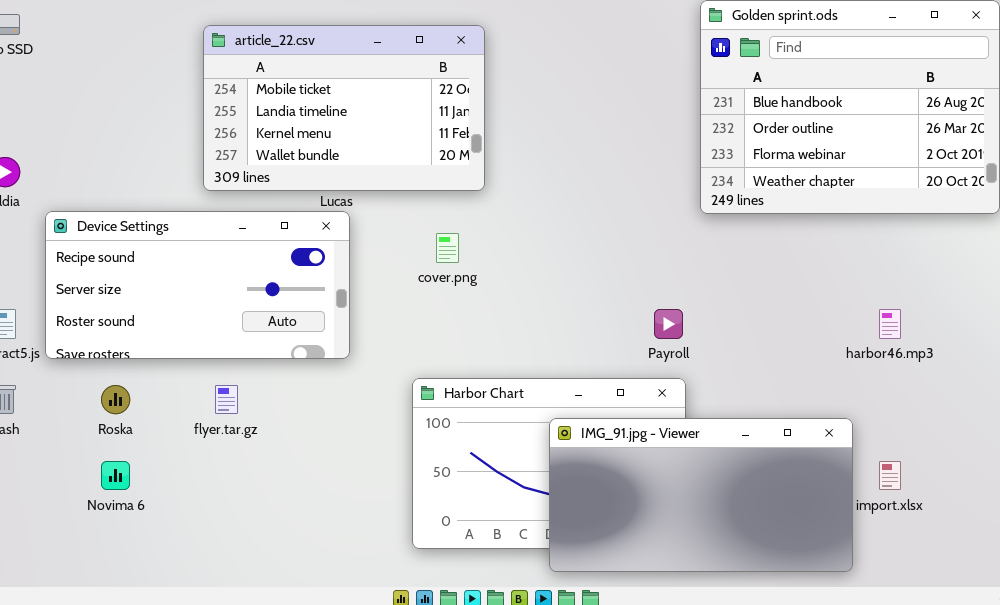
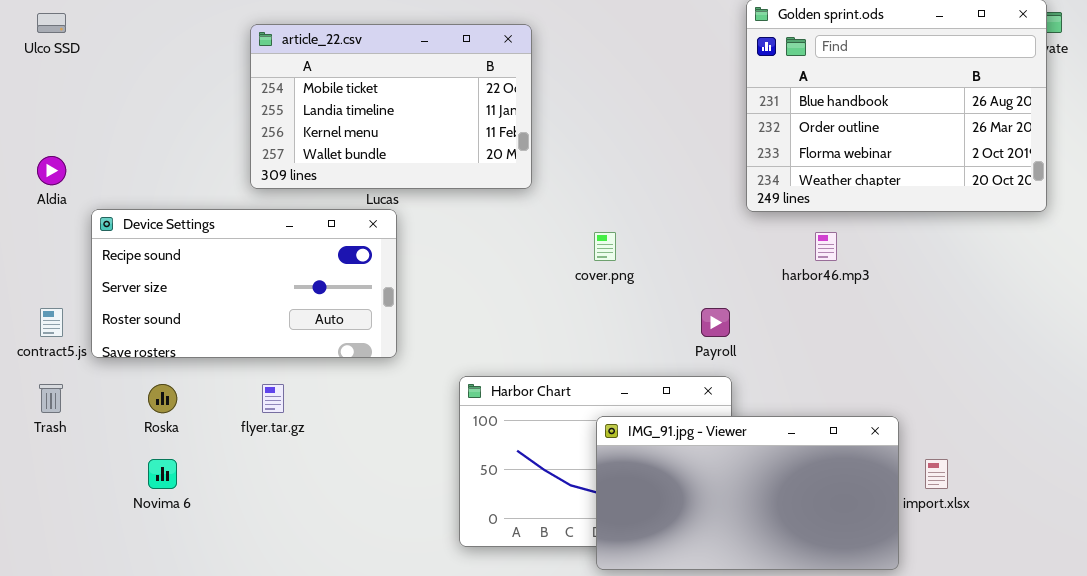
cover.png: [436,233,459,263] -> [594,232,616,261], moved
harbor46.mp3: [879,309,901,339] -> [815,232,837,261], moved

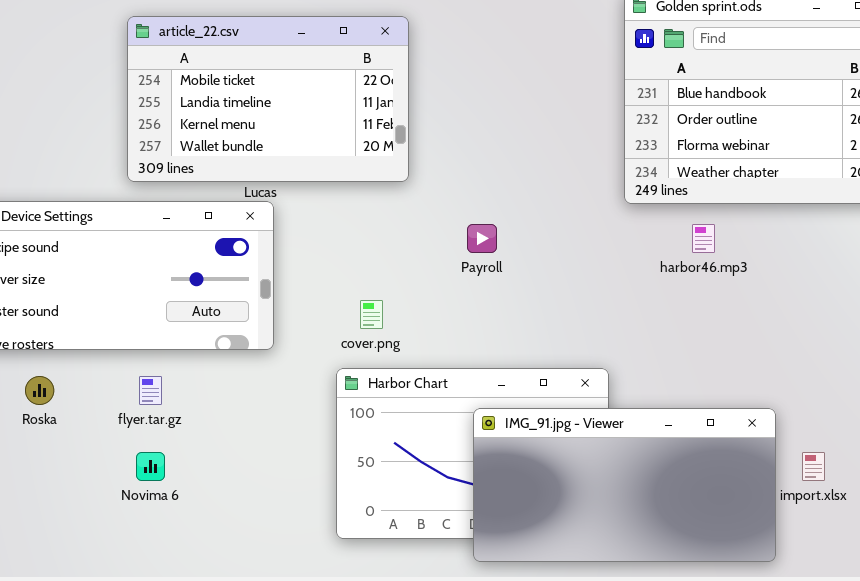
cover.png: [594,232,616,261] -> [360,300,383,329], moved
Payroll: [701,308,730,337] -> [467,224,497,253], moved
Novima 6: [148,459,177,489] -> [136,452,165,481], moved

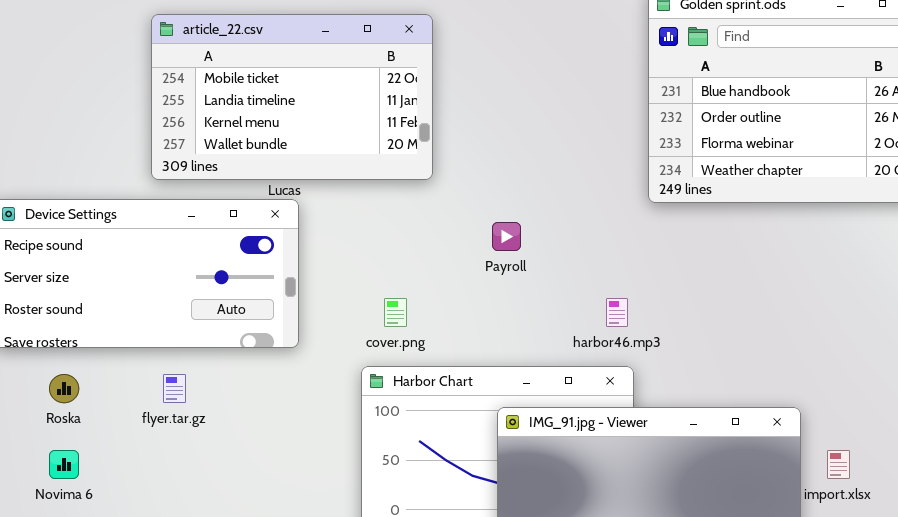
harbor46.mp3: [692,224,715,253] -> [606,298,628,327], moved
Novima 6: [136,452,165,481] -> [49,450,79,479], moved

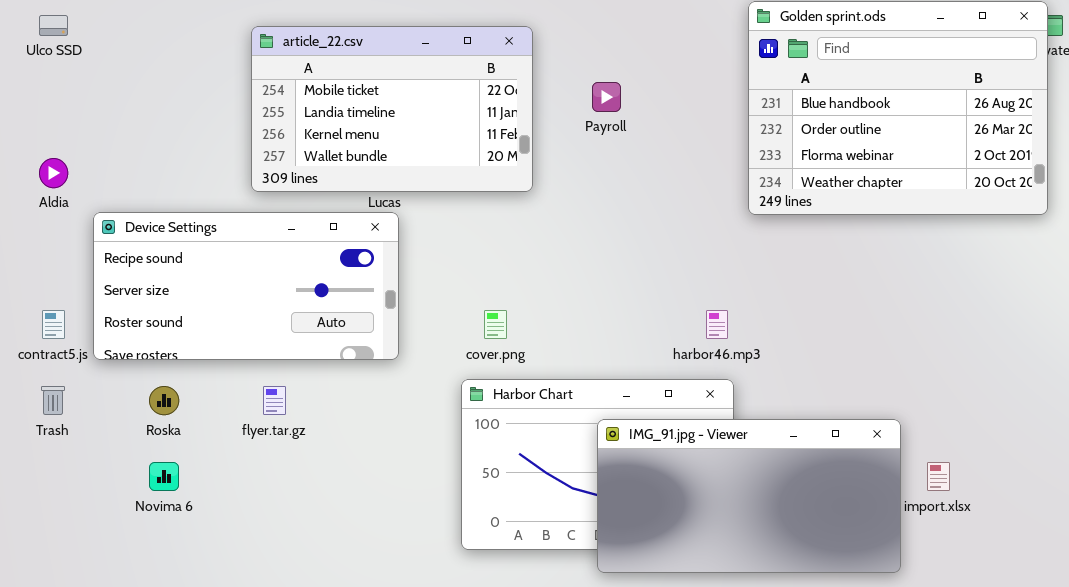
Payroll: [492,222,521,251] -> [592,82,621,112], moved

